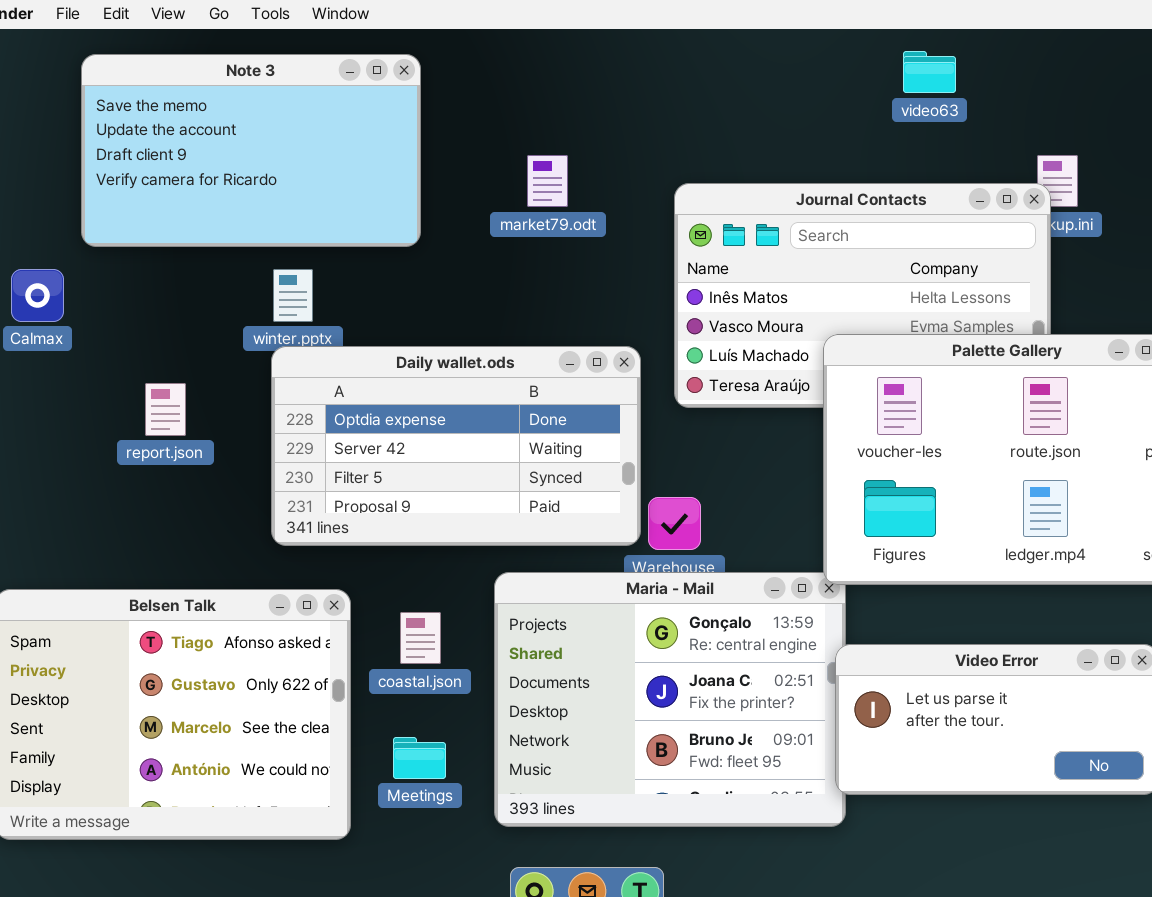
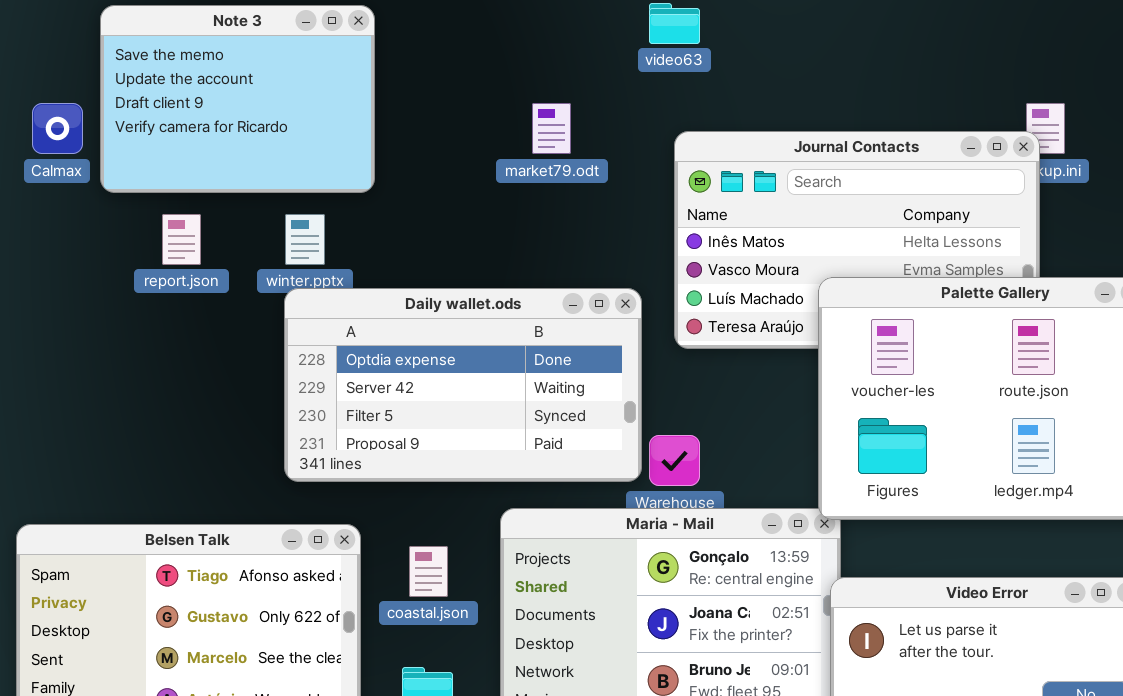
video63: [903,51,956,93] -> [649,3,700,44], moved
Note 3: [81,54,421,247] -> [100,5,375,193], resized
Calmax: [11,269,64,322] -> [32,103,83,154], moved
report.json: [145,383,186,436] -> [162,214,201,265], moved

